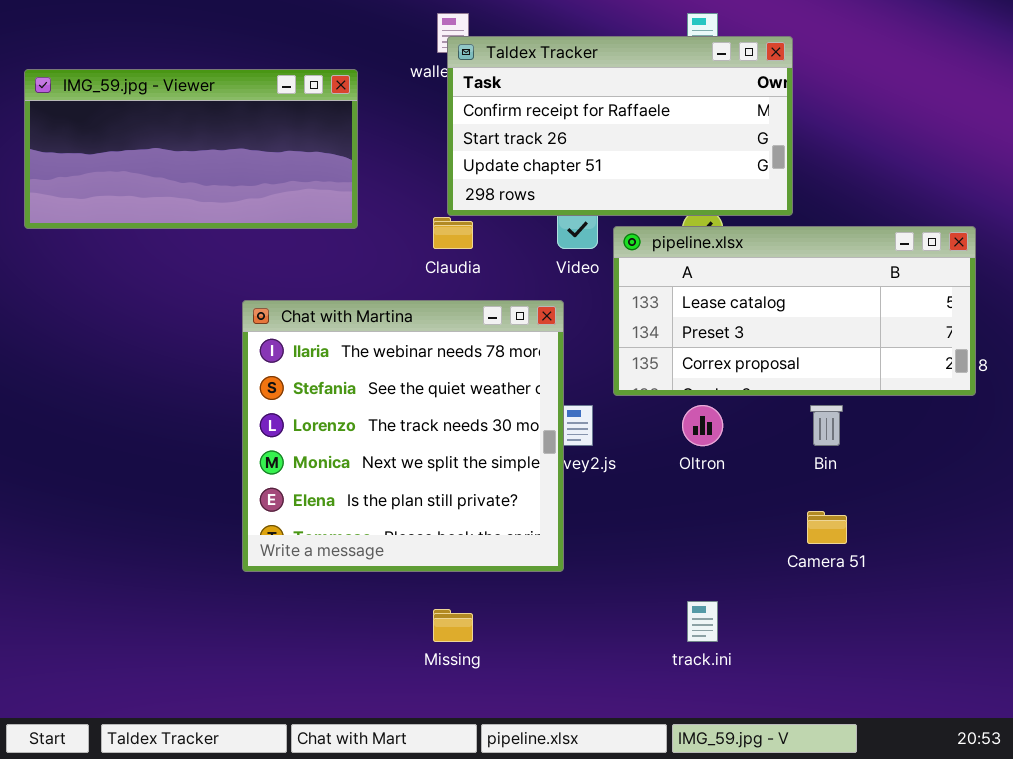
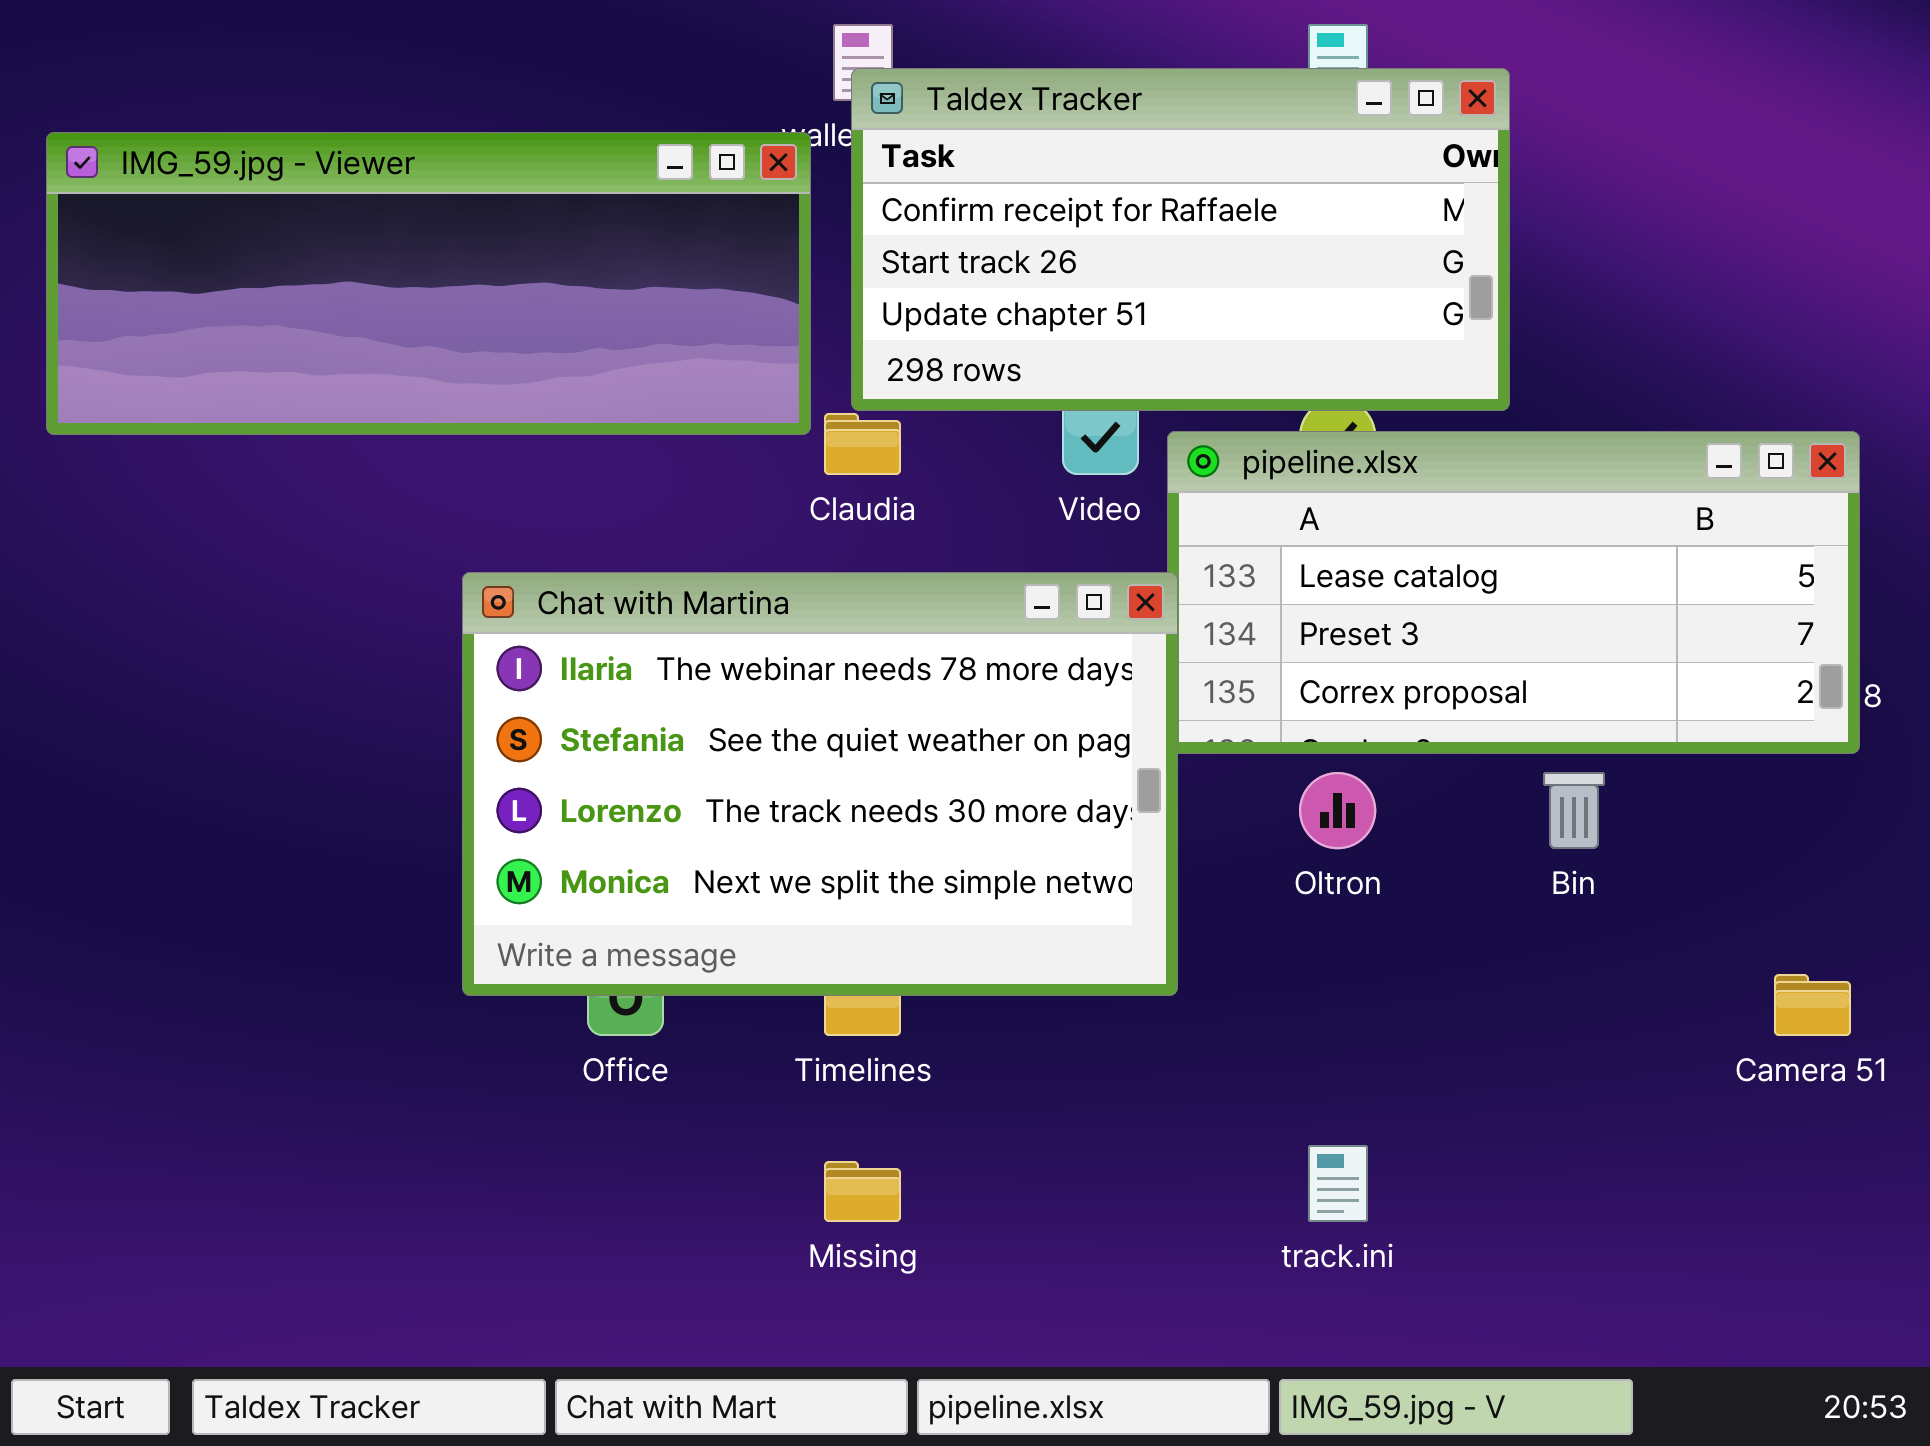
IMG_59.jpg - Viewer: [24,69,358,229] -> [46,132,811,435], resized
Chat with Martina: [242,300,564,572] -> [462,572,1178,996], resized
Camera 51: [807,511,847,544] -> [1774,974,1851,1036], moved

